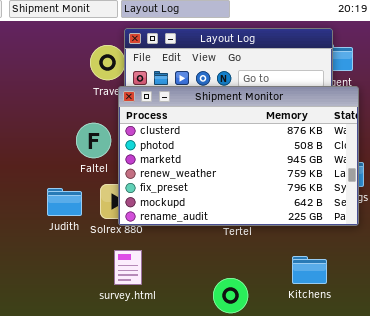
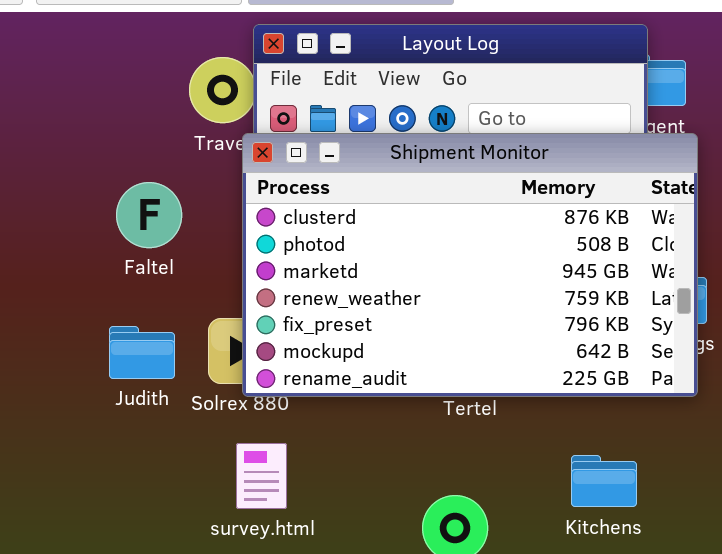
Faltel: [76,123,111,158] -> [116,182,182,248], moved

